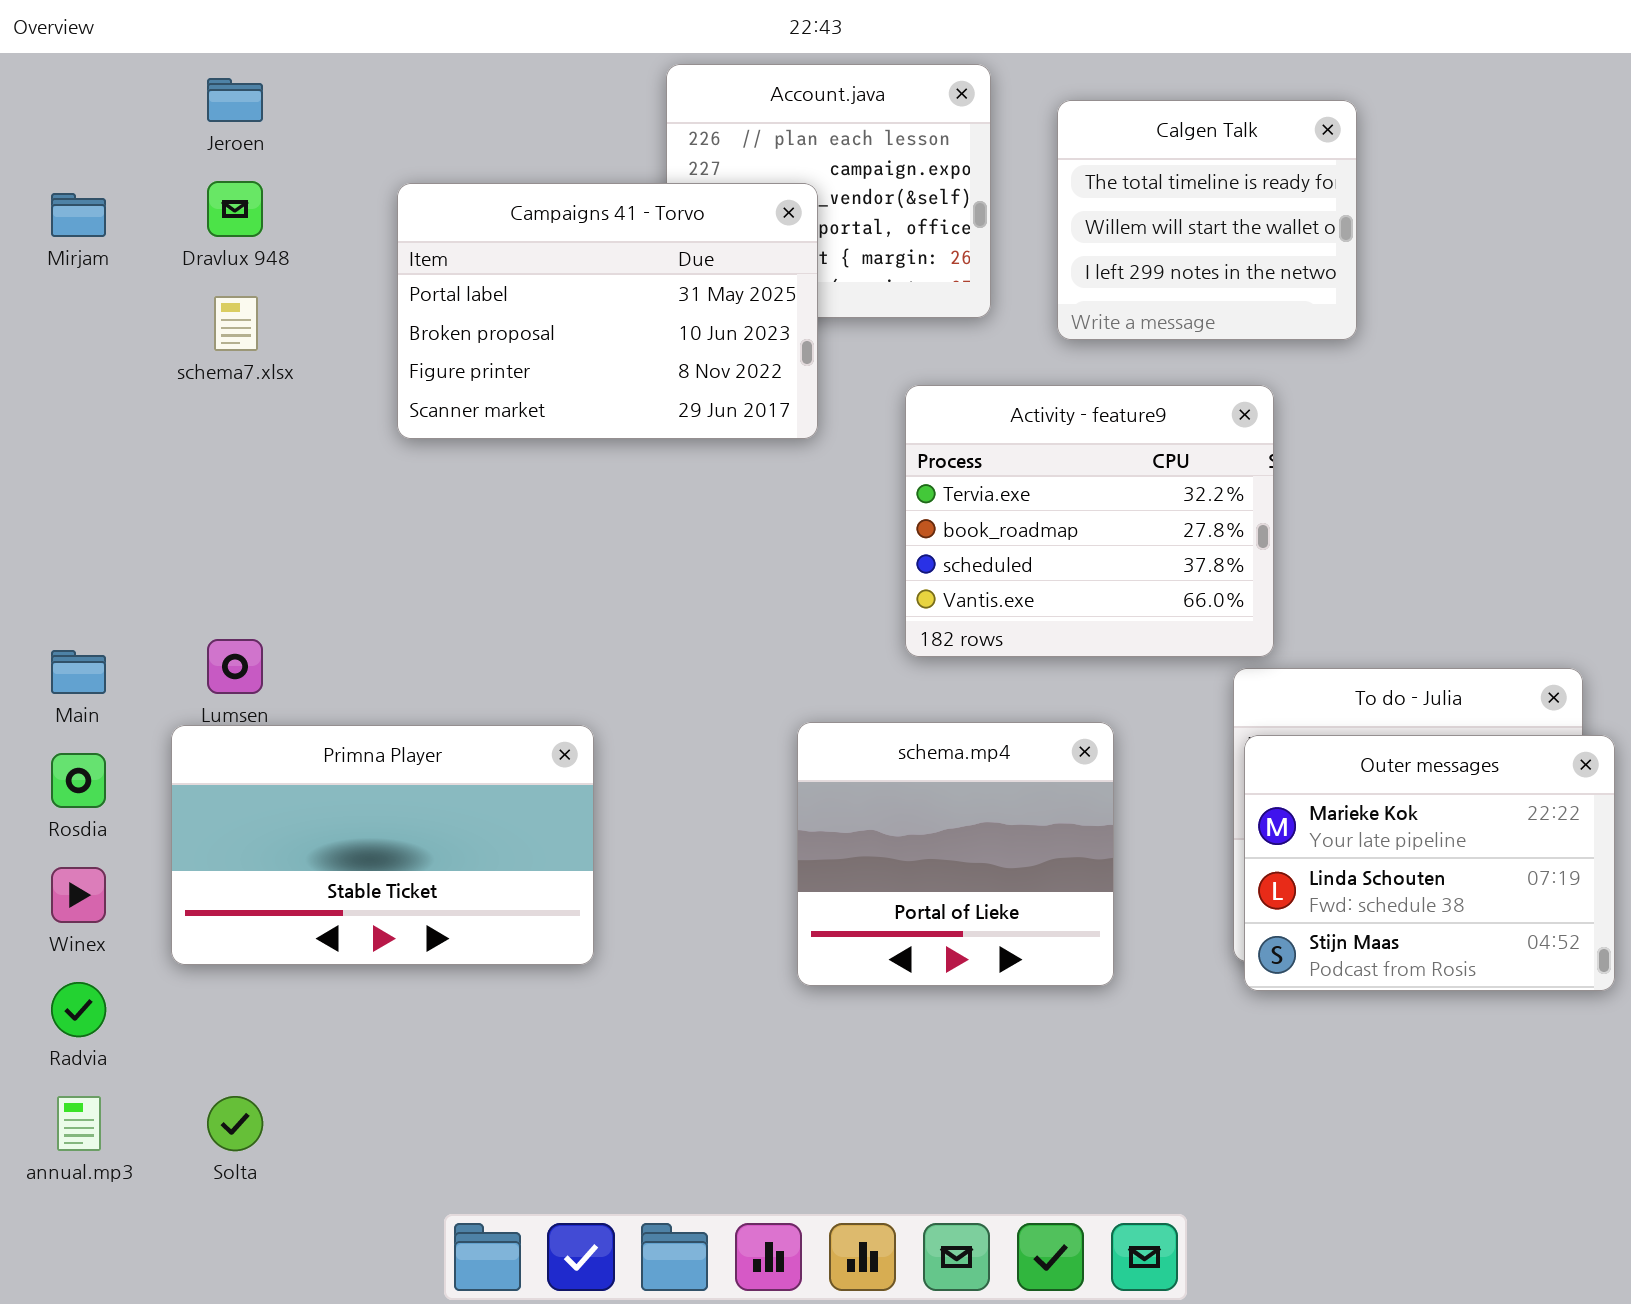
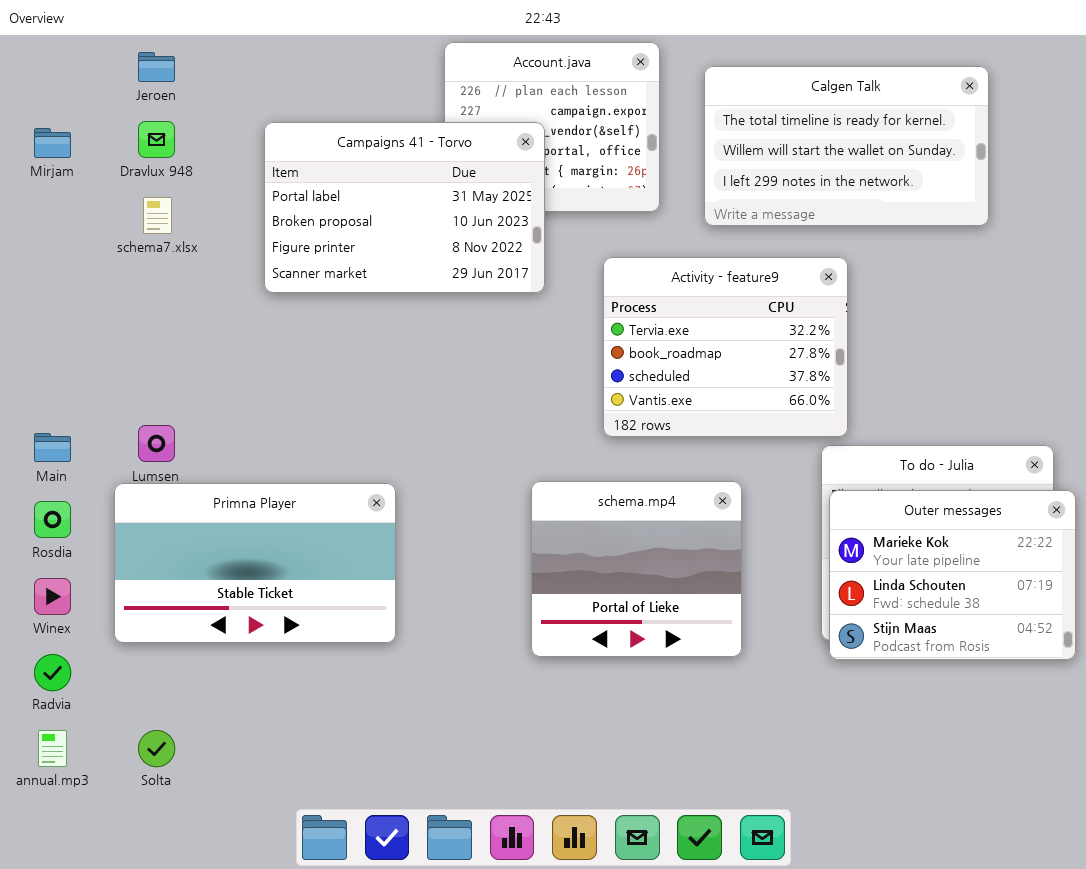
Calgen Talk: [1057,100,1357,340] -> [704,66,989,226], resized

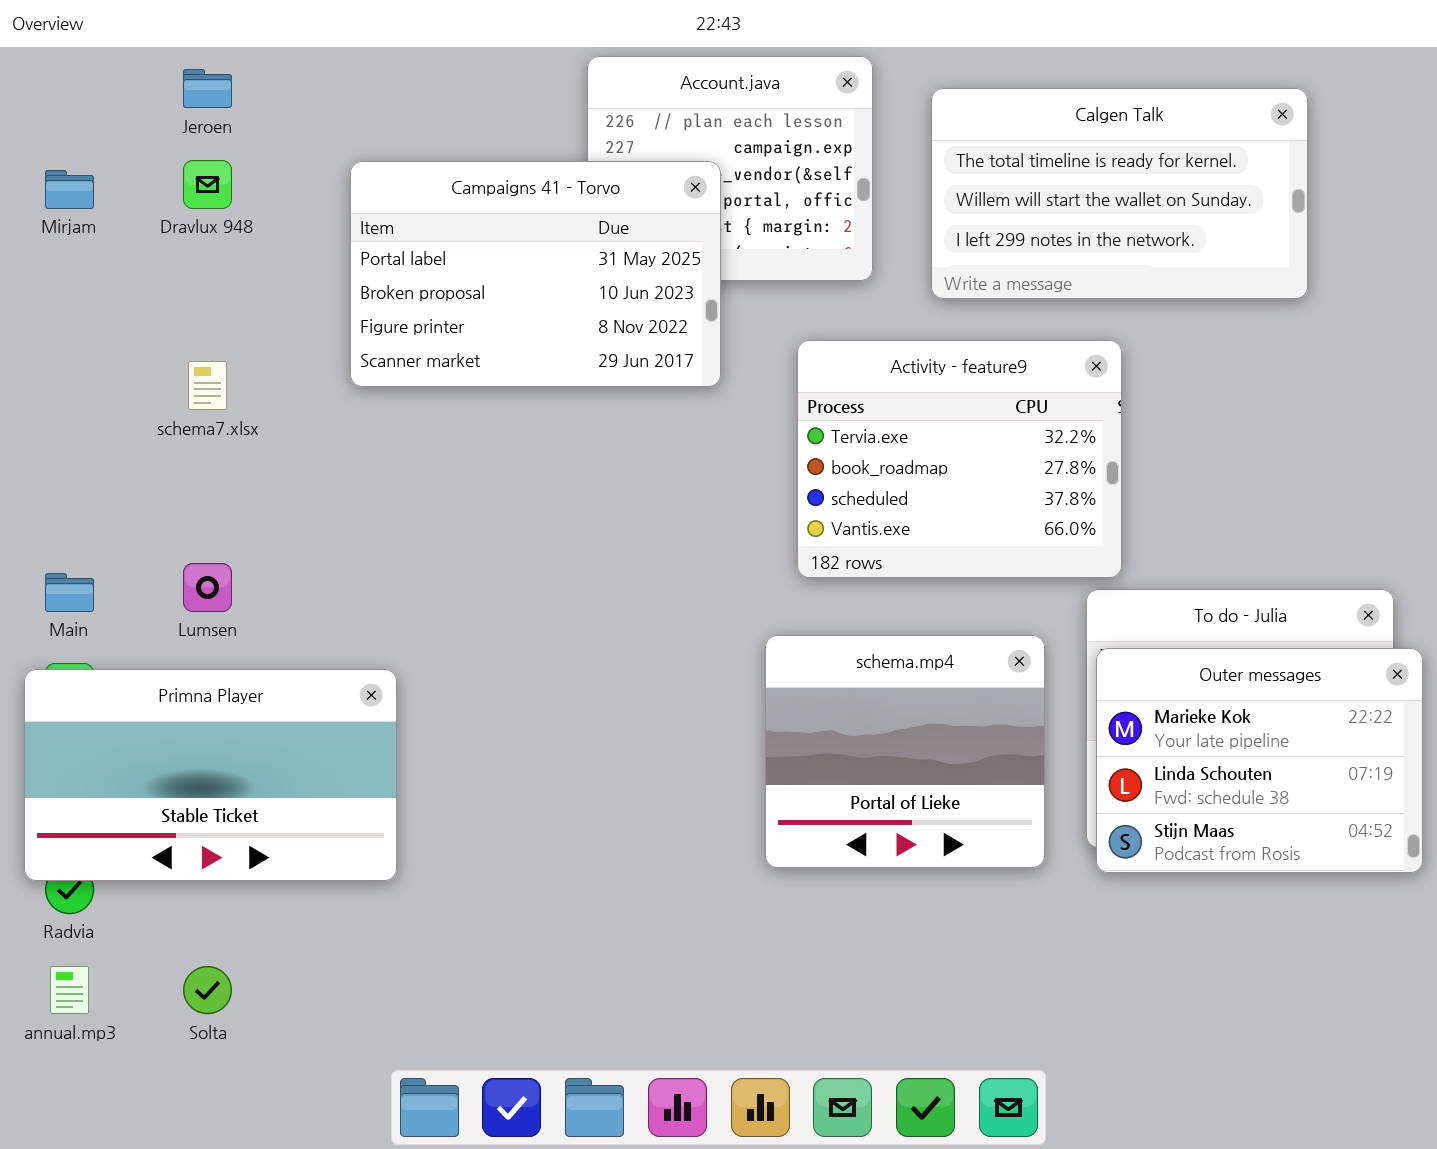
schema7.xlsx: [143,197,172,234] -> [188,361,227,410], moved
schema.mp4: [531,481,742,657] -> [765,635,1045,868], moved
Primna Player: [114,483,396,643] -> [24,669,397,881], moved

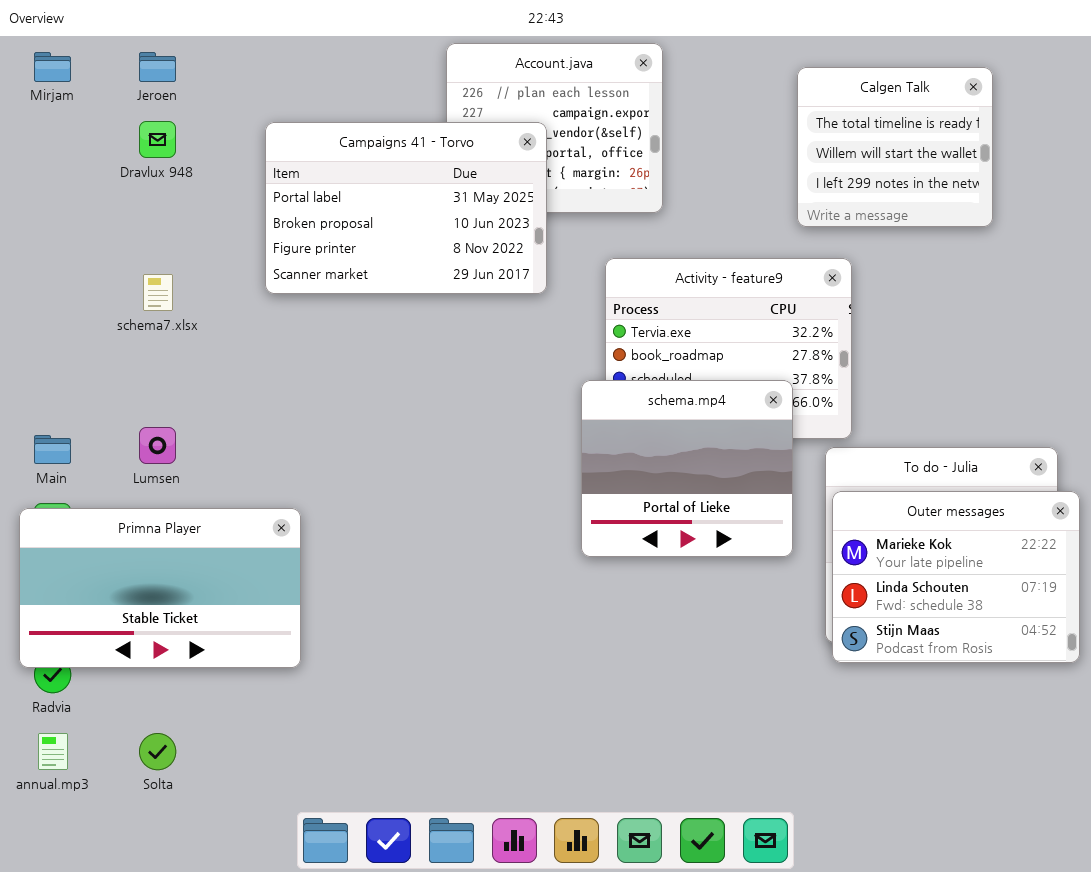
Calgen Talk: [931,88,1308,299] -> [797,67,993,227], resized
Mirjam: [45,170,94,209] -> [34,52,71,82], moved
schema.mp4: [765,635,1045,868] -> [581,380,793,557], moved

